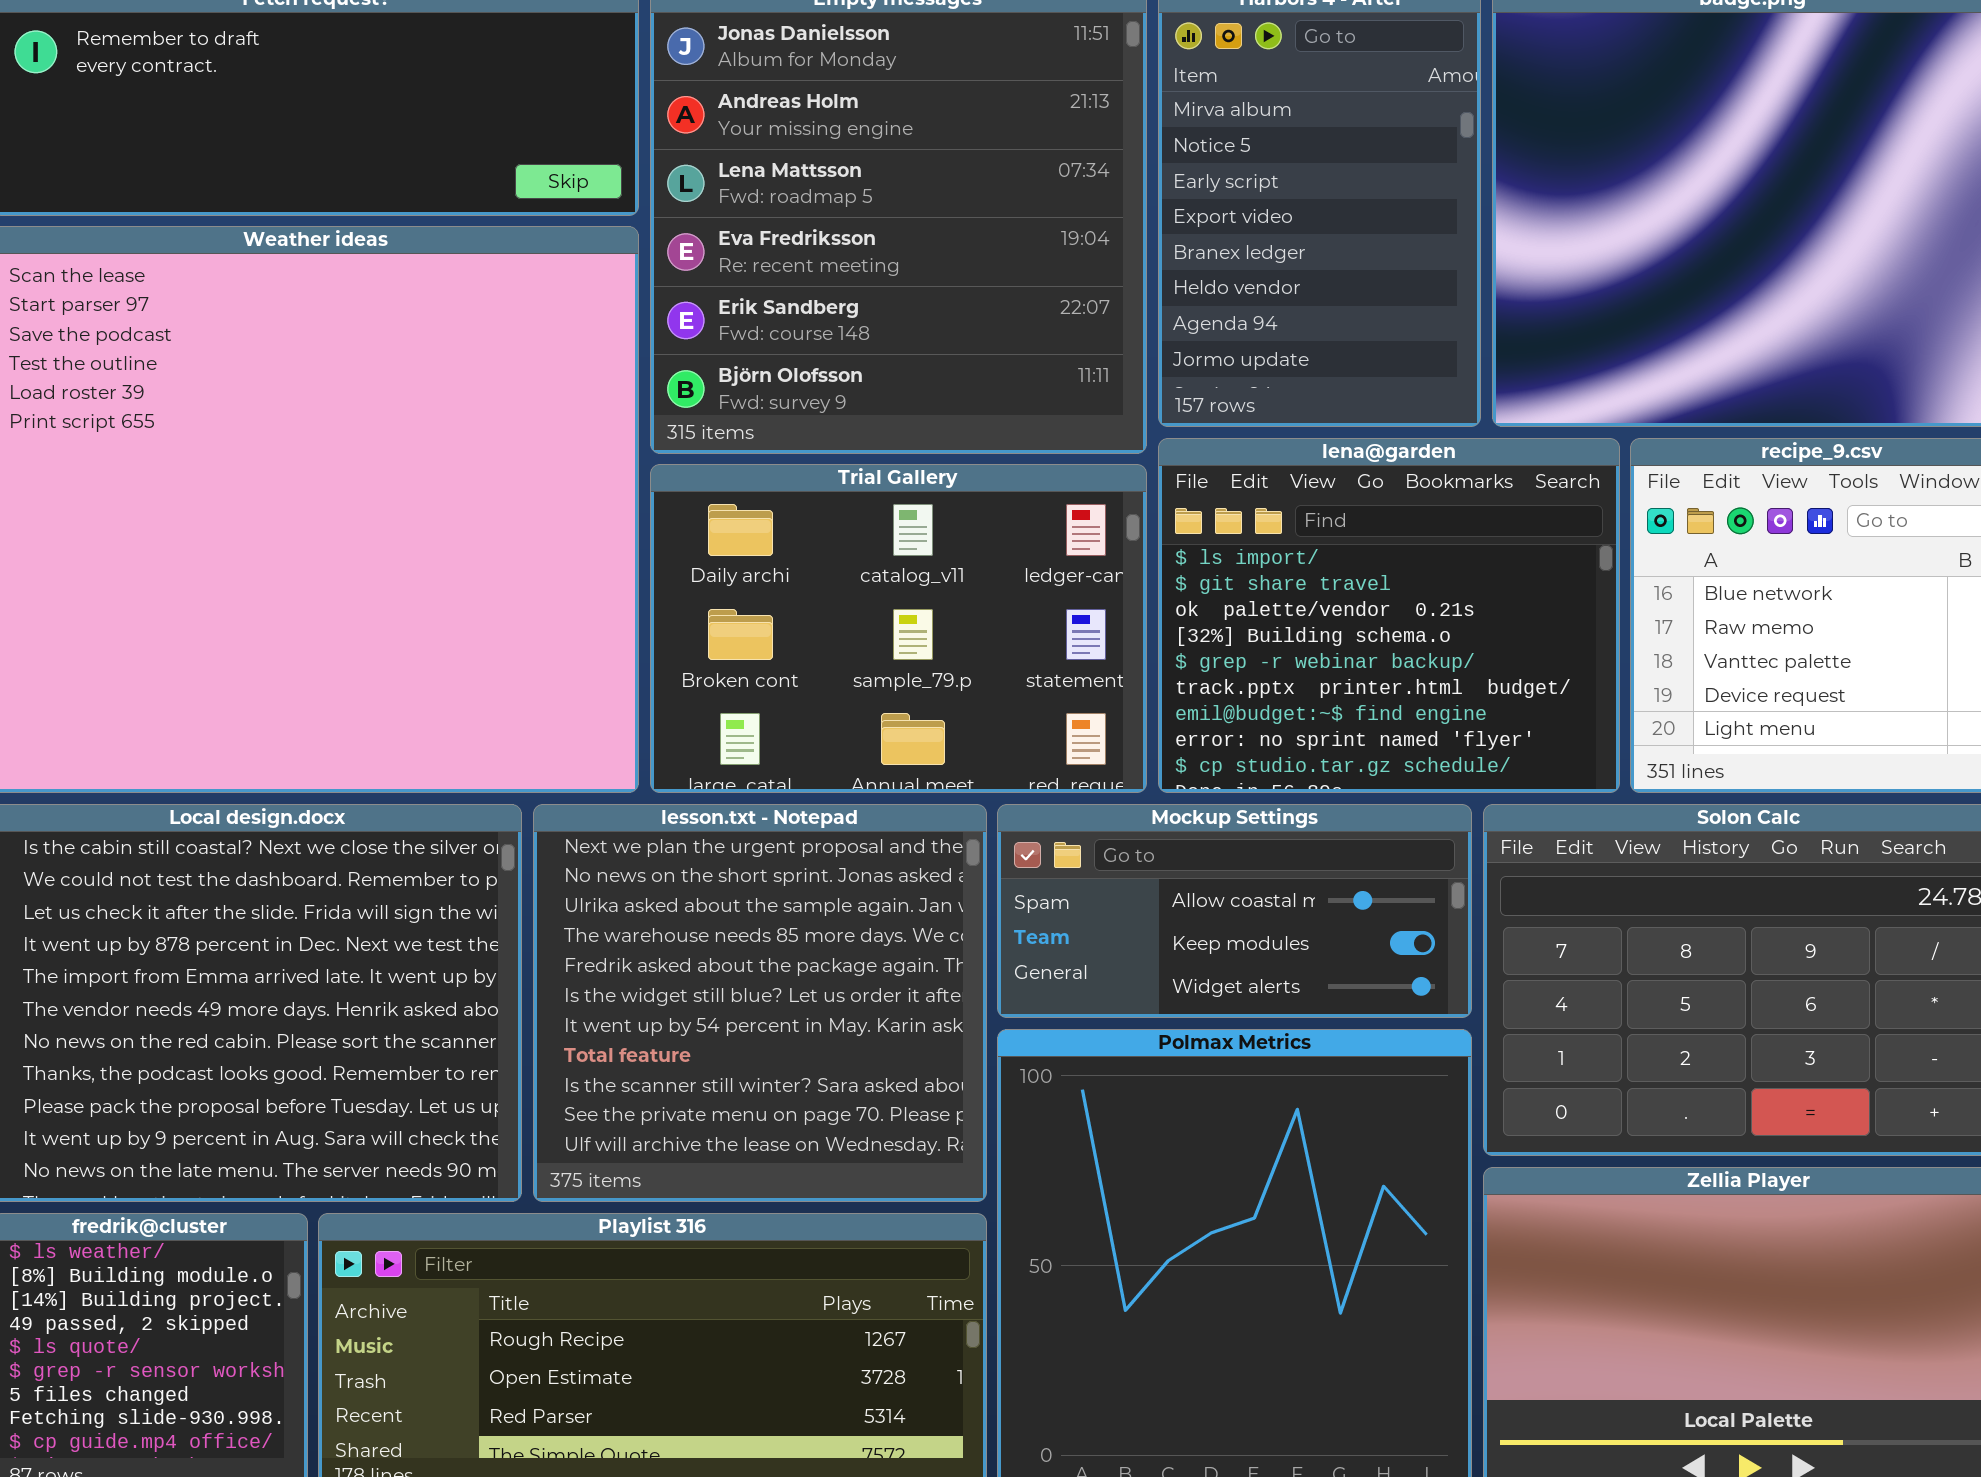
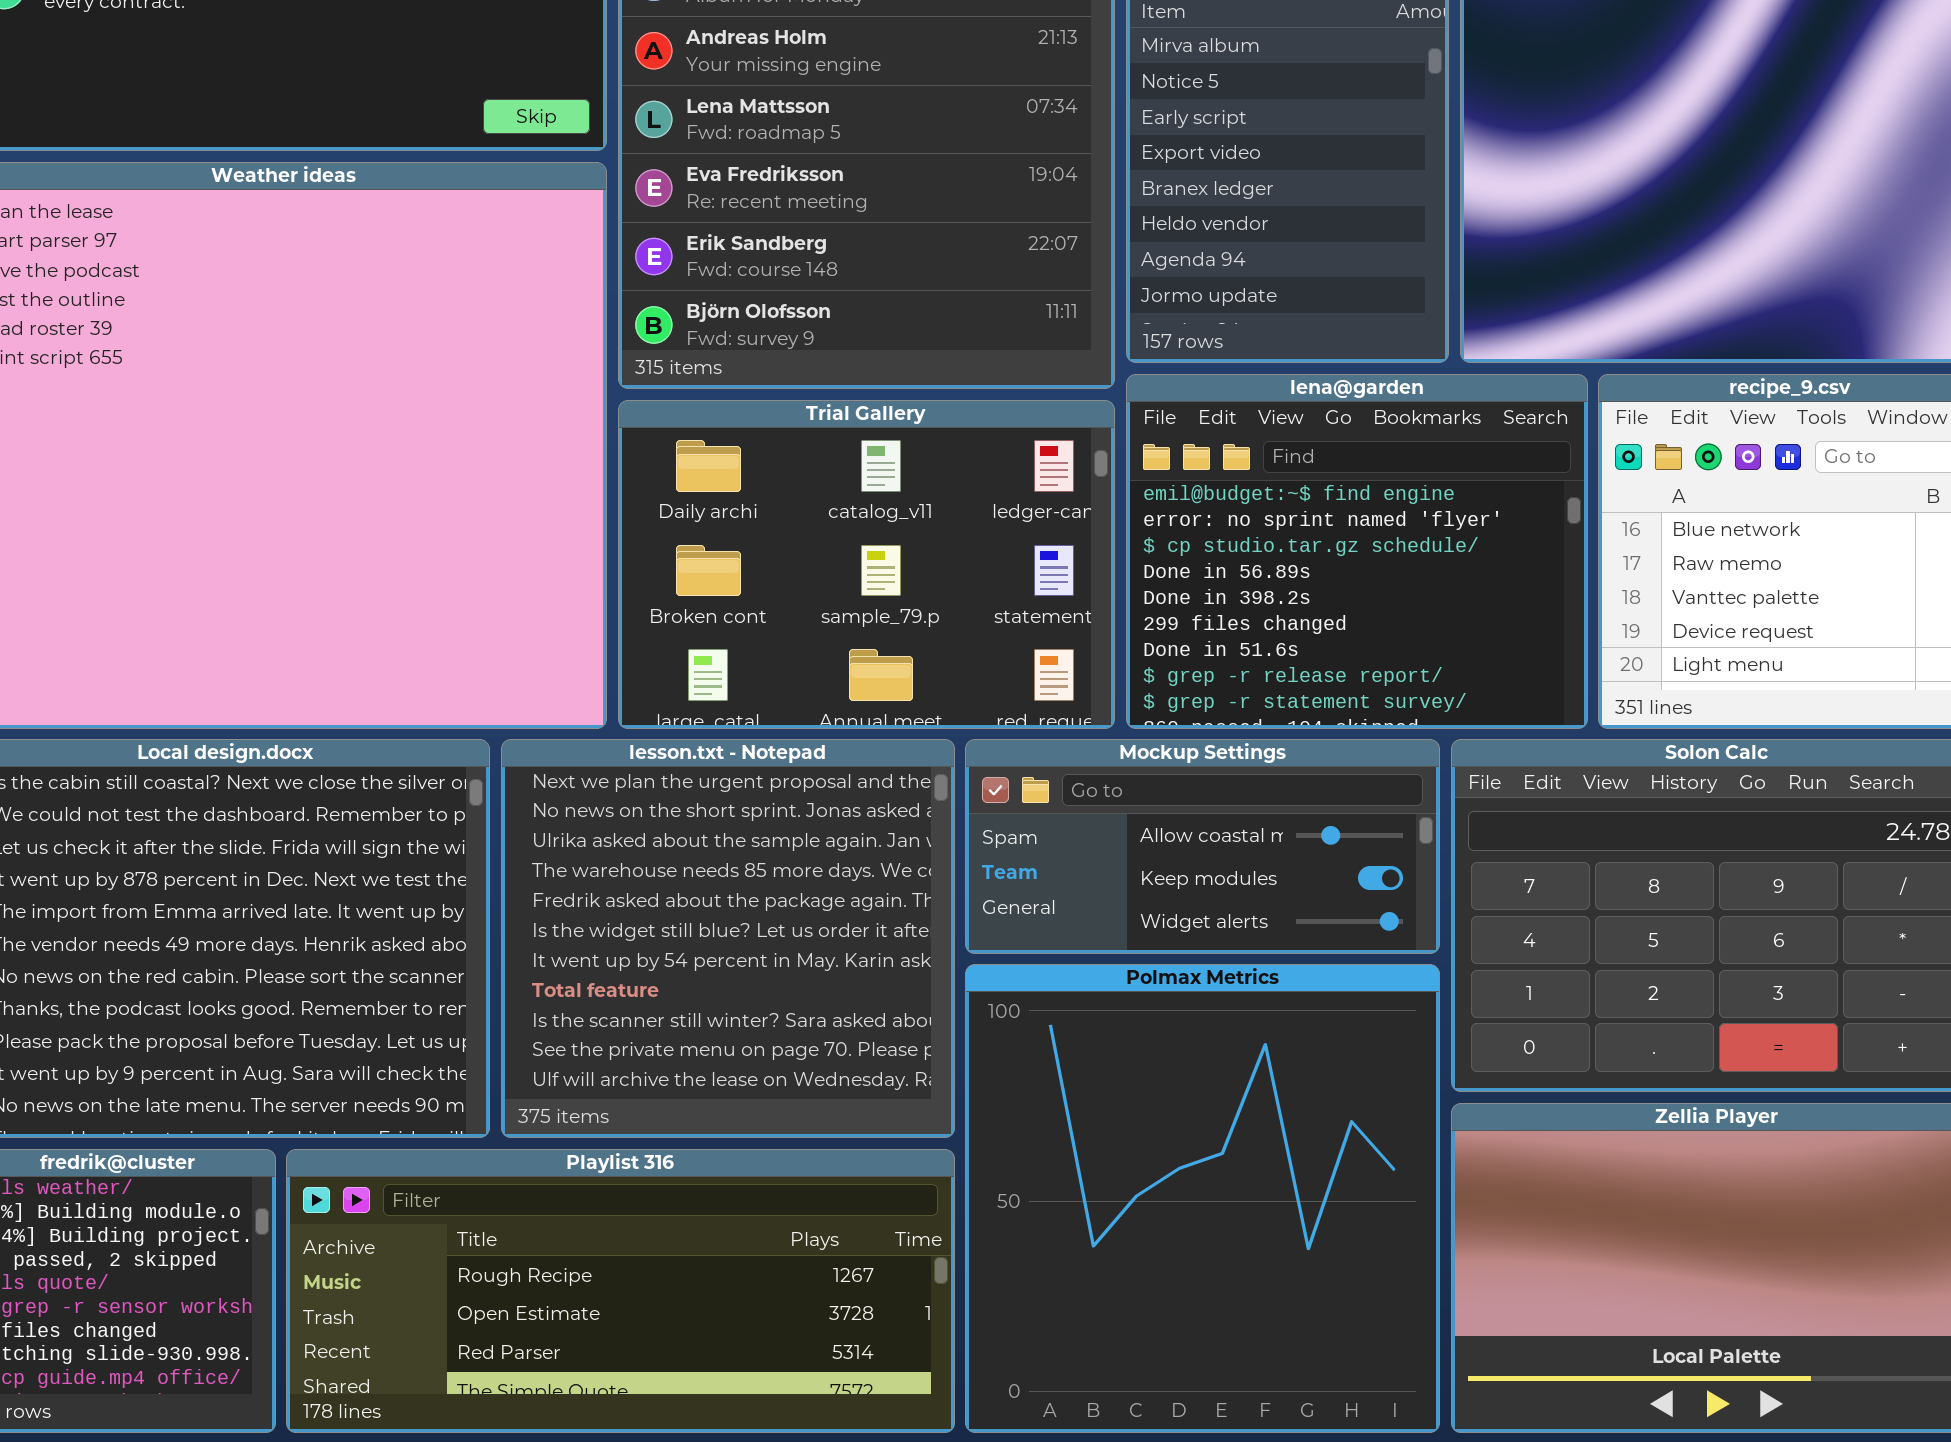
lena@garden: [1158,438,1620,793] -> [1126,374,1588,729], scrolled down 6 rows

